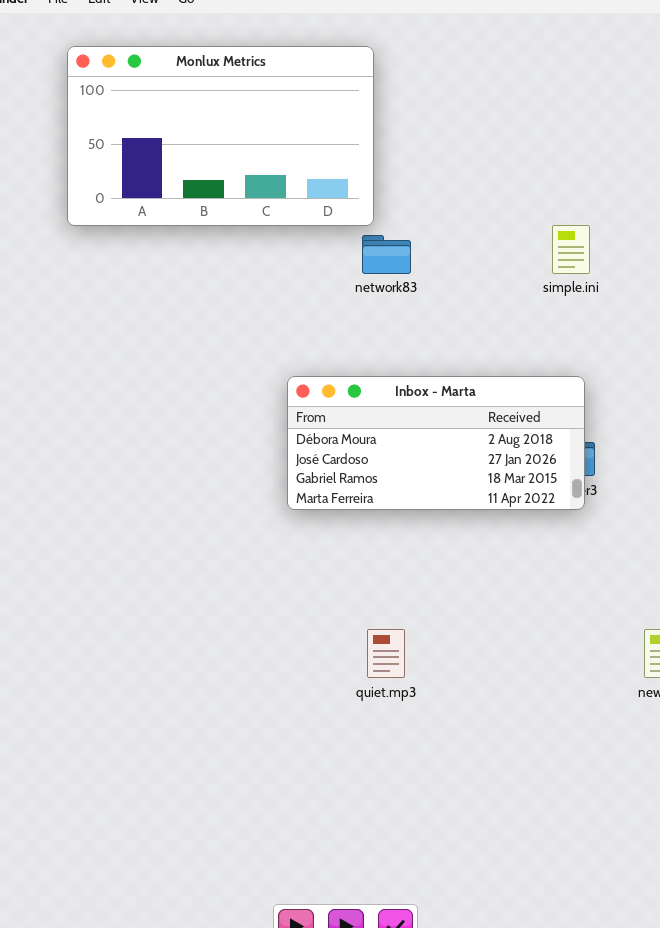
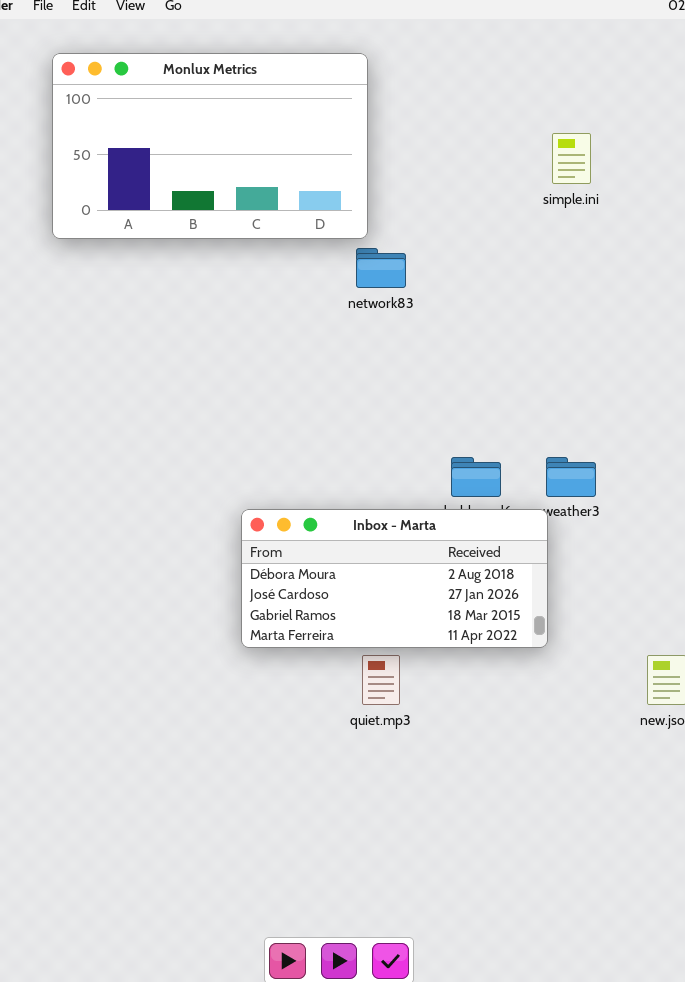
simple.ini: [552,225,590,274] -> [552,133,591,184], moved
Inbox - Marta: [287,376,585,510] -> [241,509,548,648], moved

